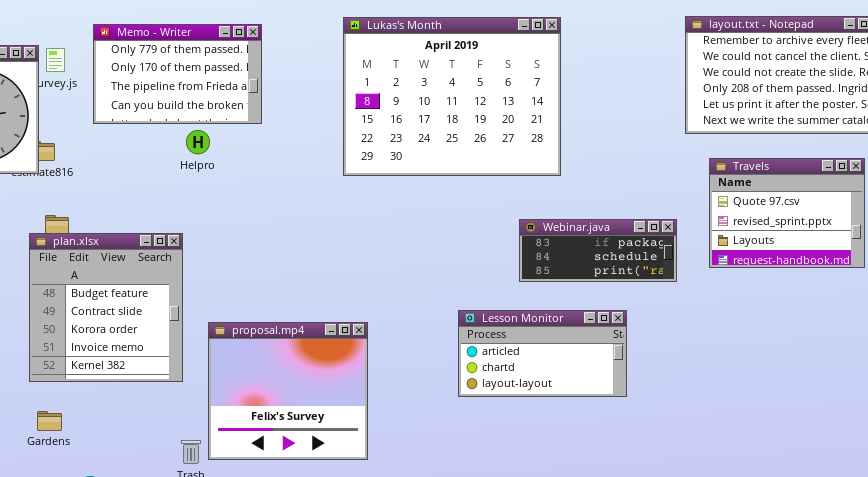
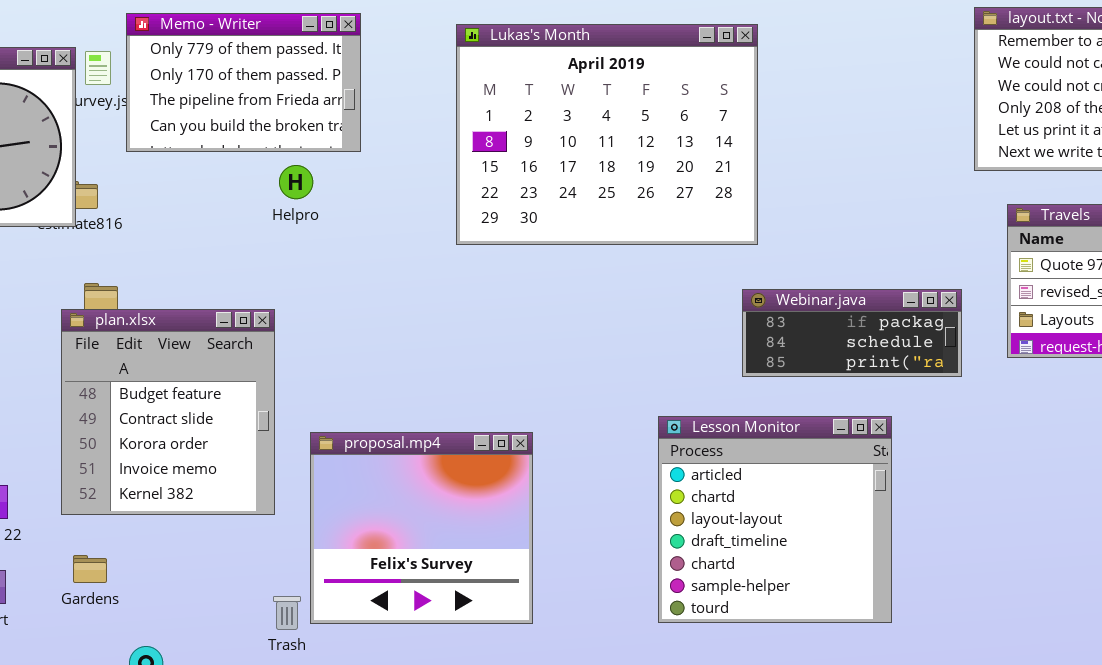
Lukas's Month: [343,17,561,176] -> [456,24,758,245], moved
Memo - Writer: [93,24,262,124] -> [126,13,361,152], moved
Lesson Monitor: [458,310,627,397] -> [658,416,892,623], resized

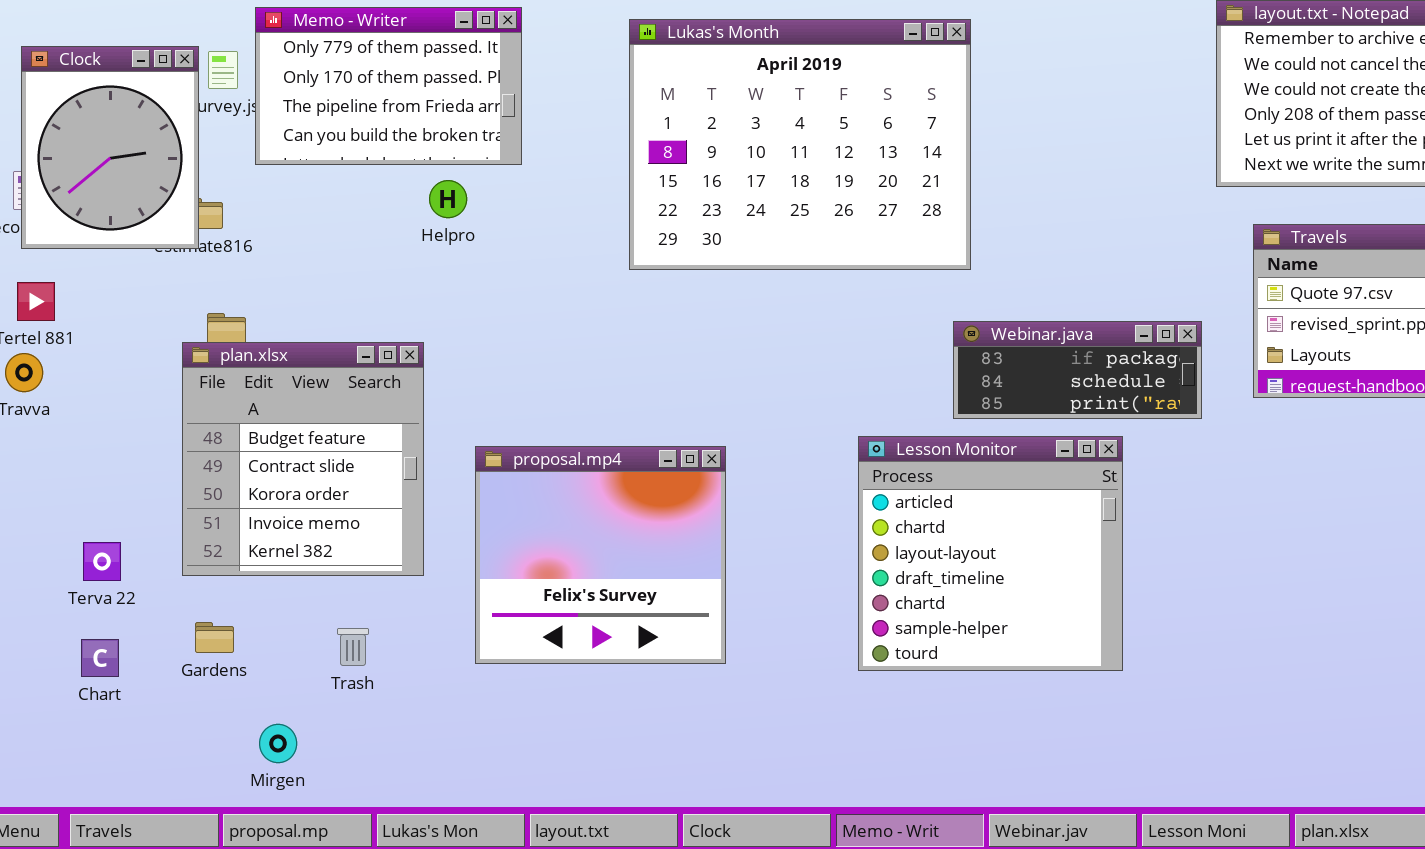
Lesson Monitor: [658,416,892,623] -> [858,436,1123,671], moved
proposal.mp4: [310,432,533,624] -> [475,446,726,664], moved
Trash: [273,596,301,630] -> [337,628,369,666], moved

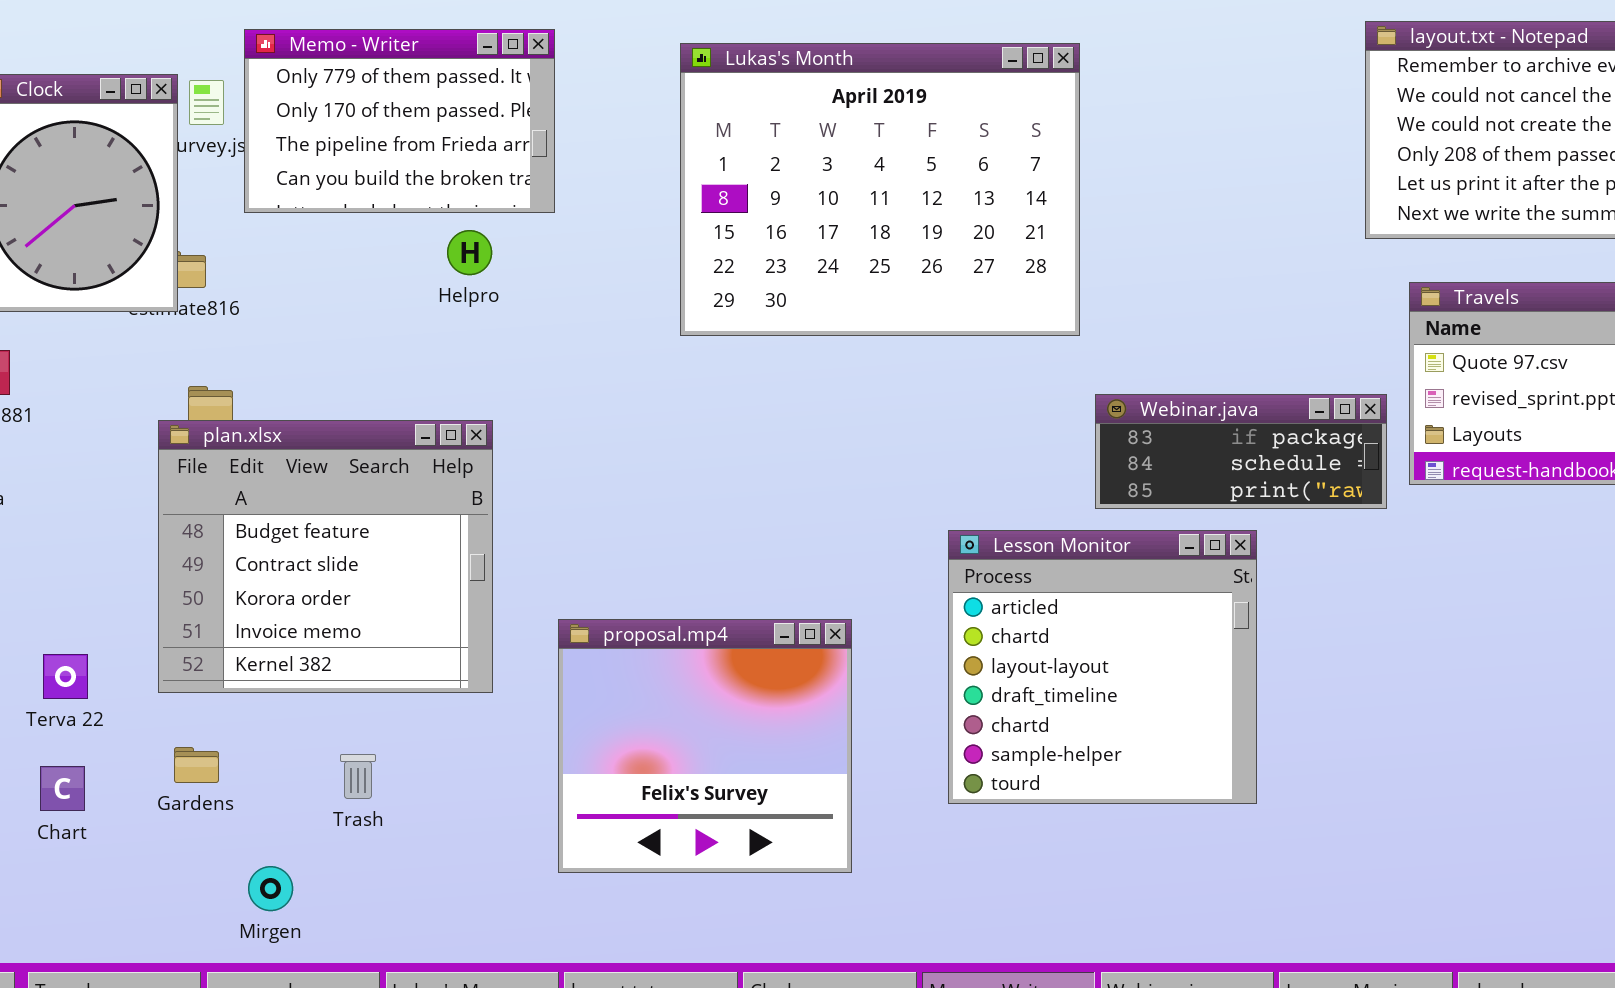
Webinar.java: [953,321,1202,419] -> [1095,394,1387,509], moved
plan.xlsx: [182,342,424,576] -> [158,420,493,693], resized
proposal.mp4: [475,446,726,664] -> [558,619,852,873], moved

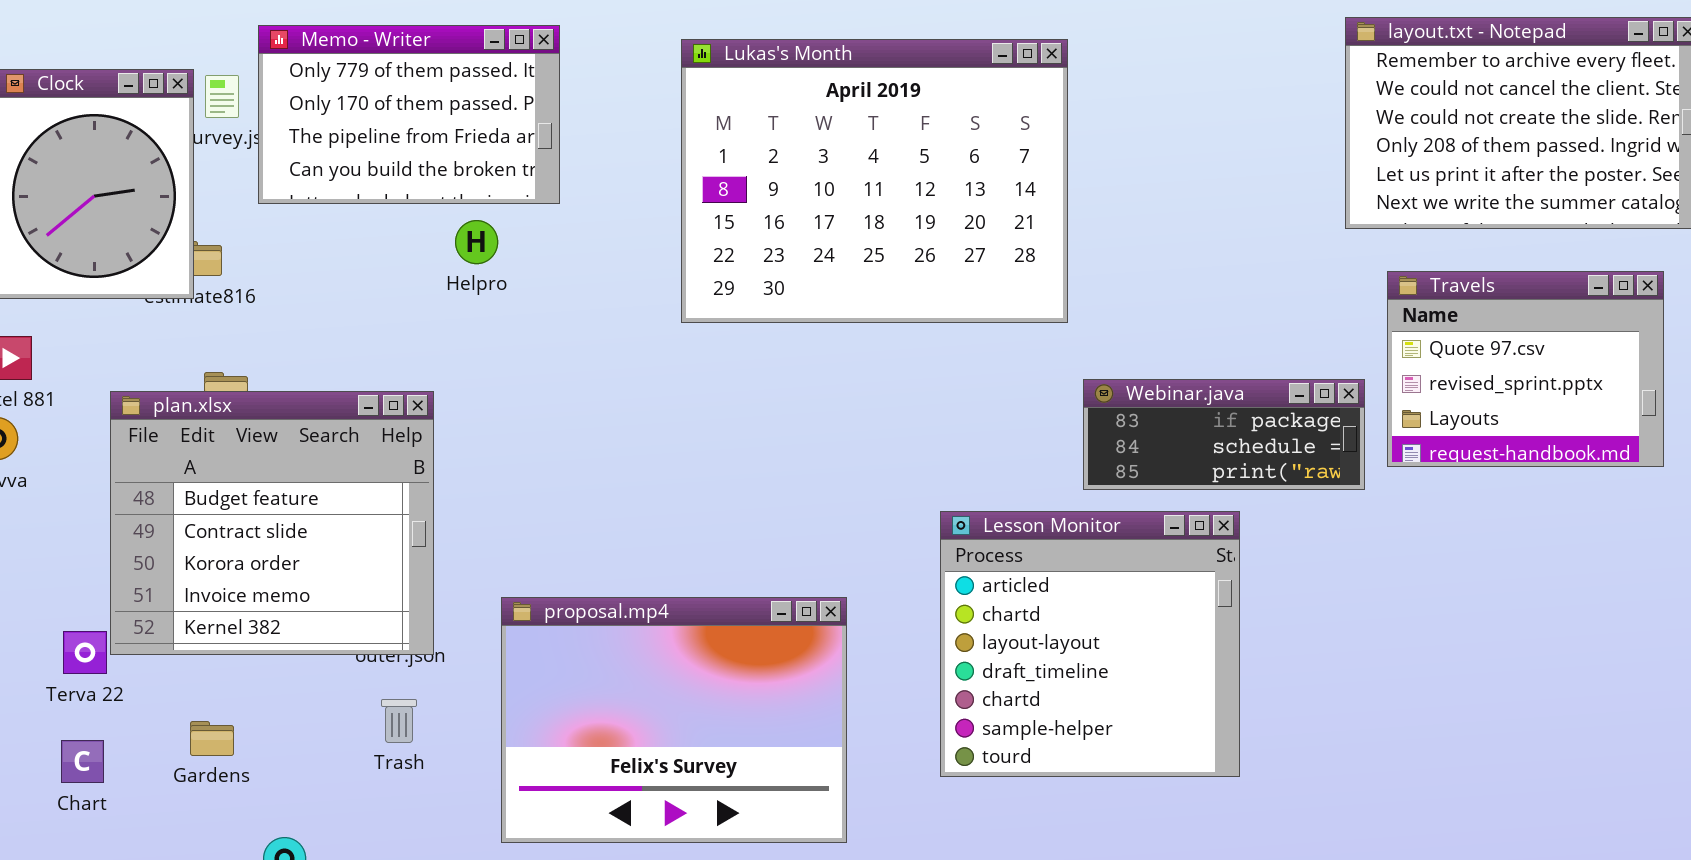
plan.xlsx: [158,420,493,693] -> [110,391,434,655], moved
proposal.mp4: [558,619,852,873] -> [501,597,847,843], resized
Trash: [340,754,376,799] -> [381,699,417,743], moved

